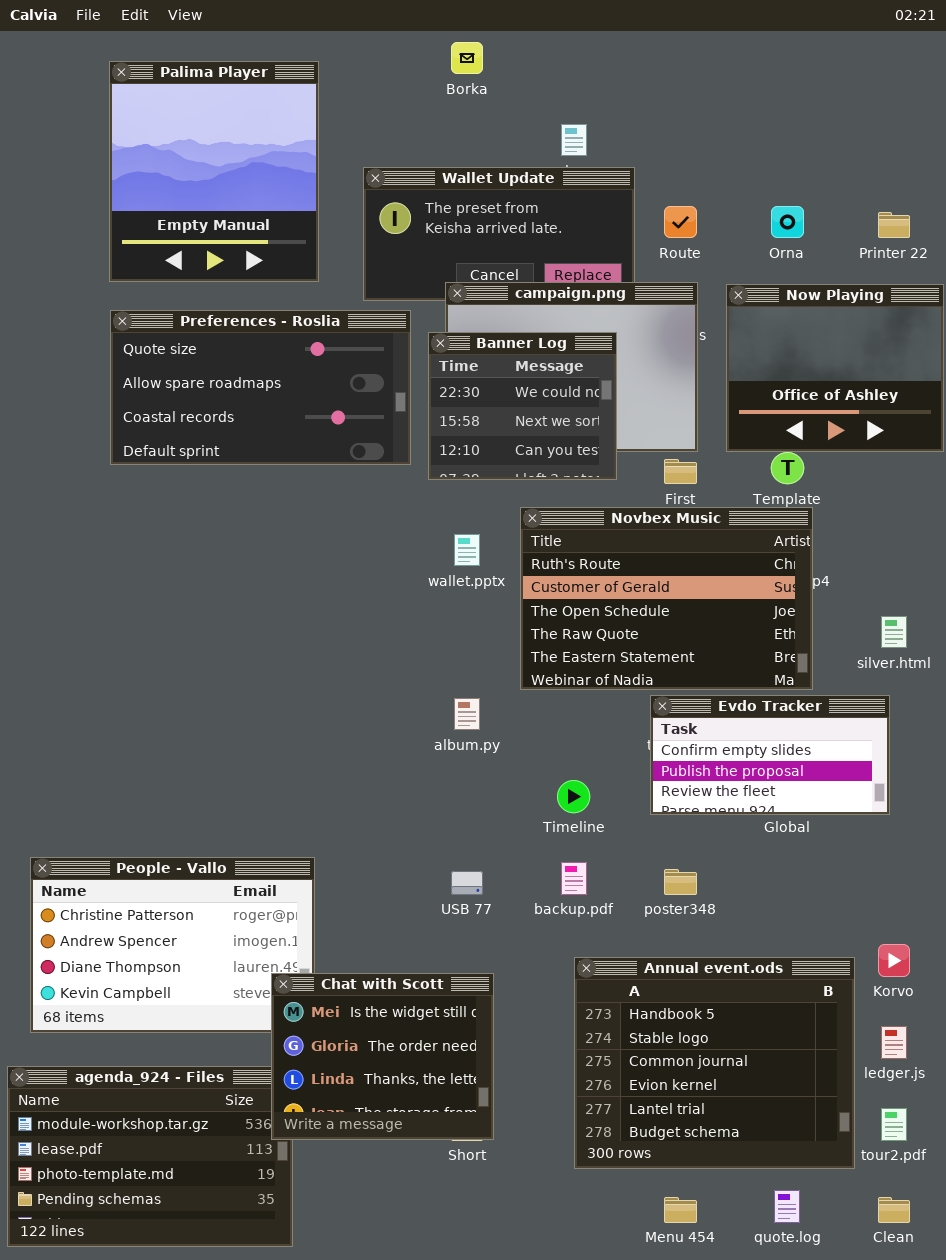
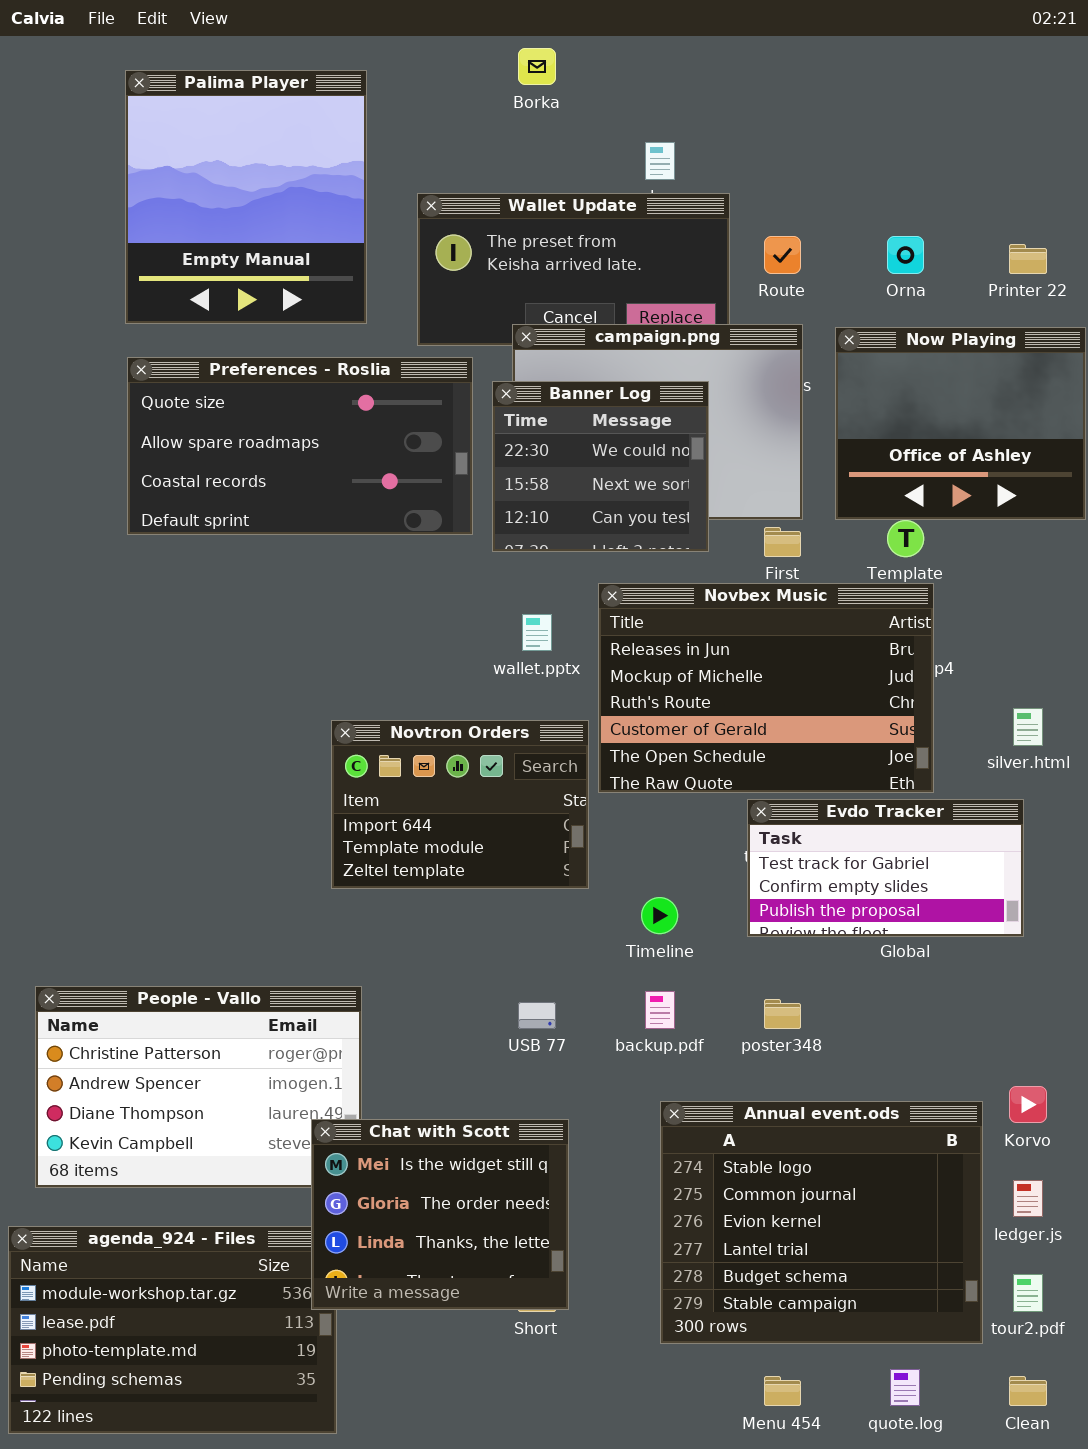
Novbex Music: [520,507,813,690] -> [598,583,934,793], scrolled up 2 rows
Novtron Orders: none -> [331,720,589,889], opened
Evdo Tracker: [650,695,890,815] -> [747,799,1024,937], scrolled up 1 row
Annual event.ods: [574,957,855,1169] -> [660,1101,983,1344], scrolled down 1 row

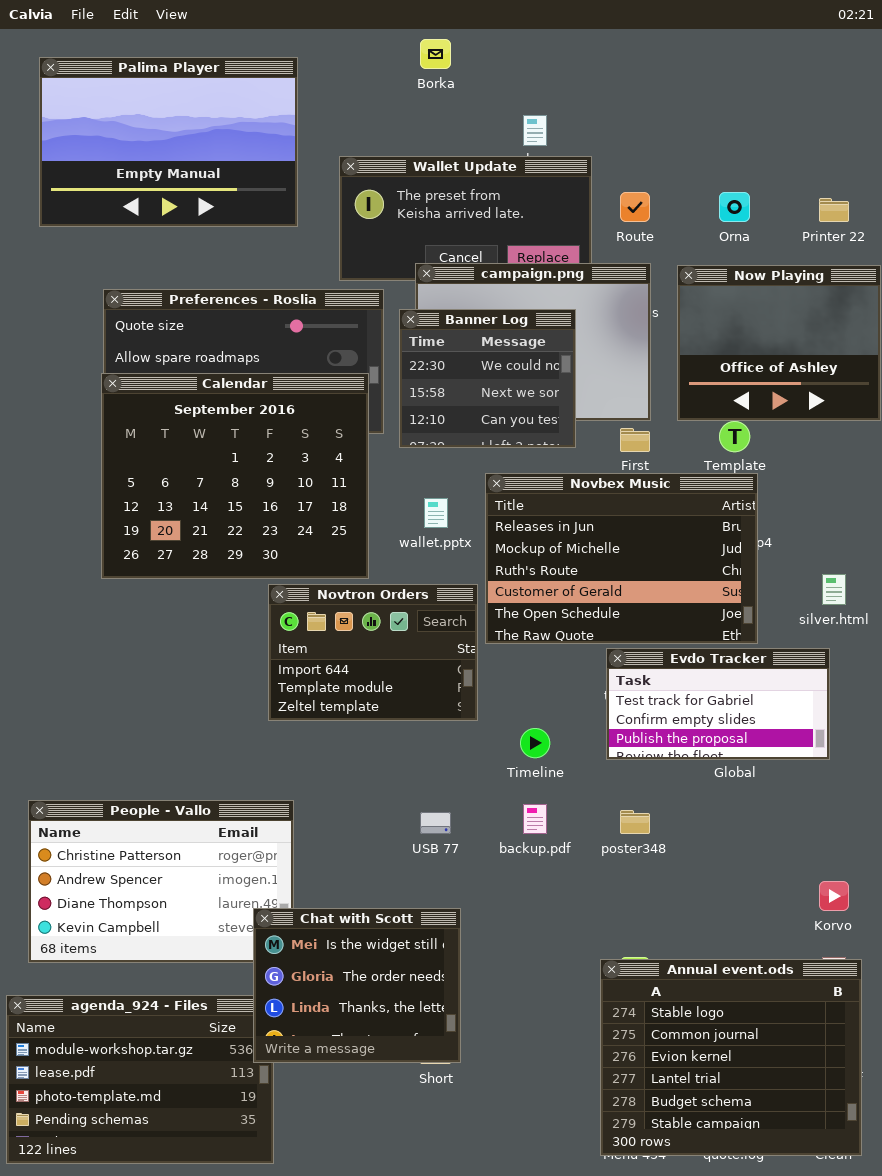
Palima Player: [125,70,367,324] -> [39,57,298,227], resized
Calendar: none -> [101,373,369,579], opened
Annual event.ods: [660,1101,983,1344] -> [600,959,862,1156], moved

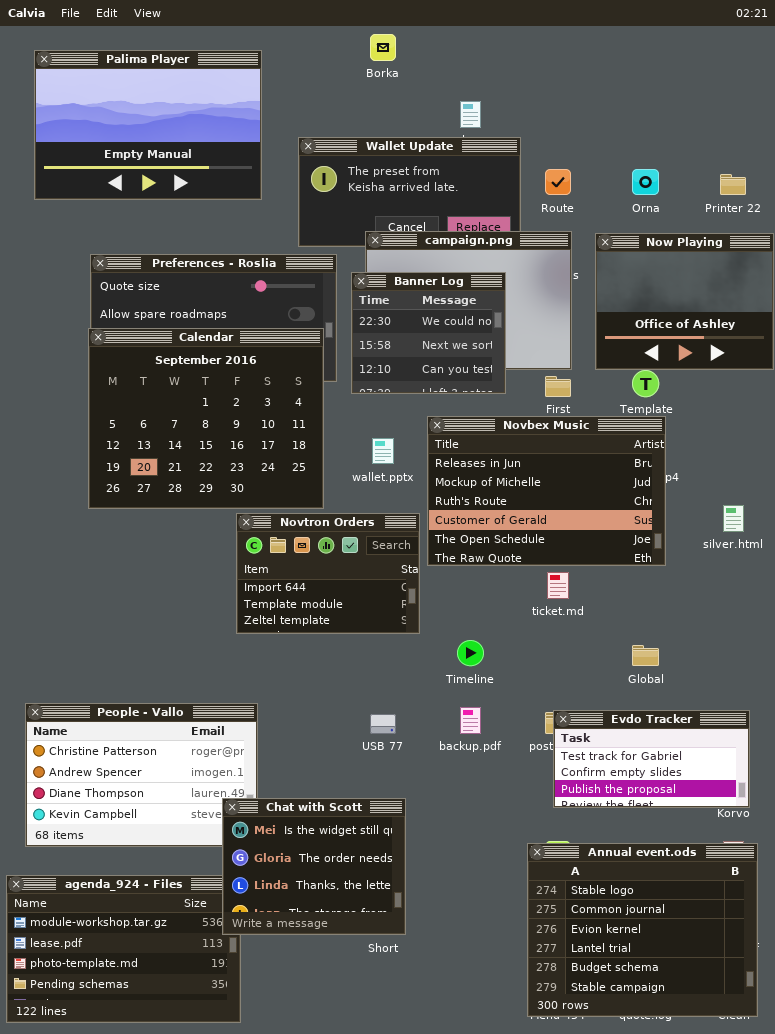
Evdo Tracker: [606,648,830,760] -> [553,710,750,808], moved

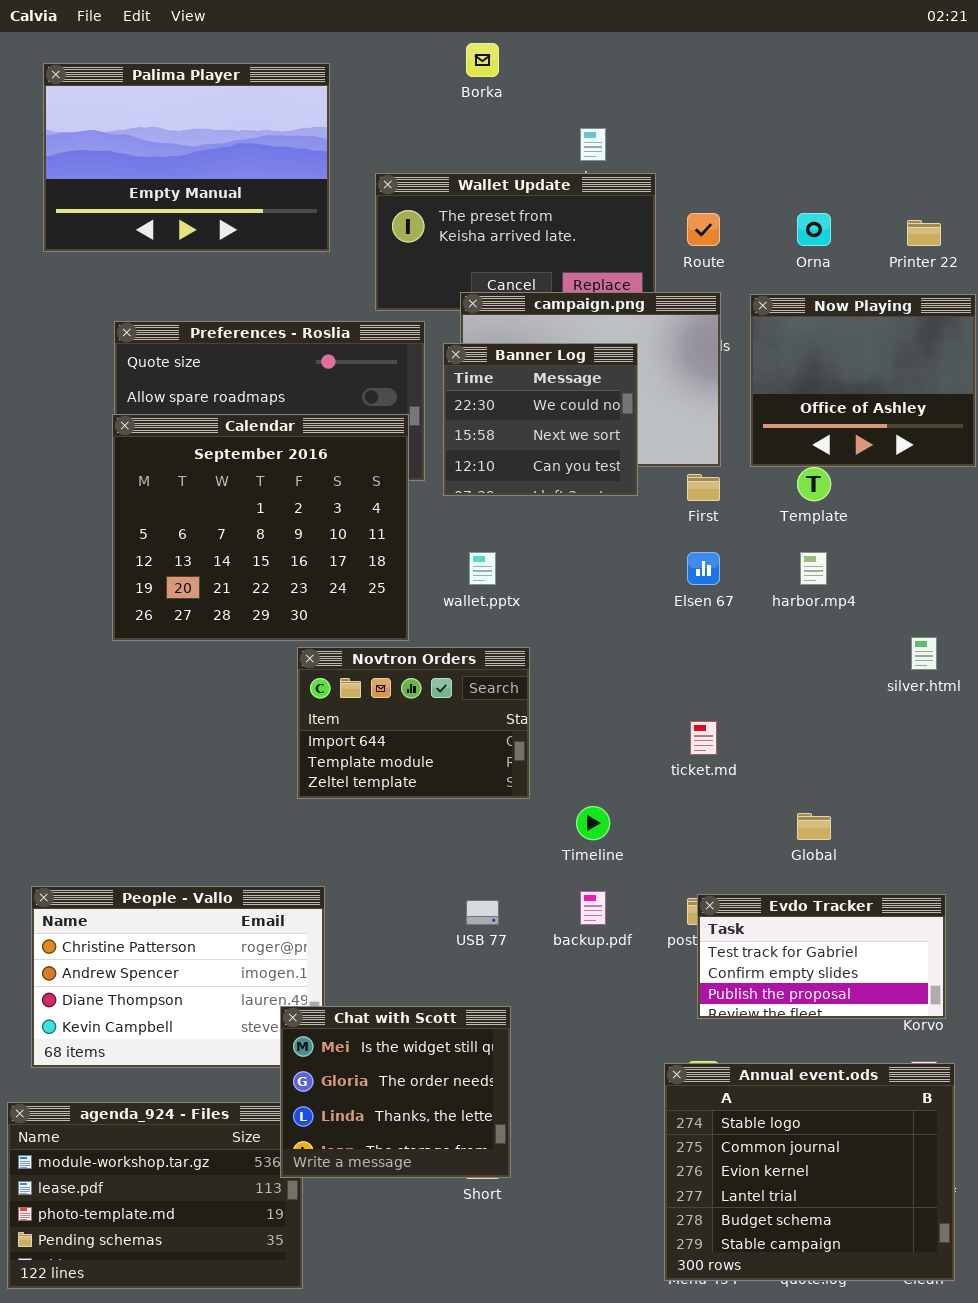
Novbex Music: [427,416,666,566] -> none, closed

